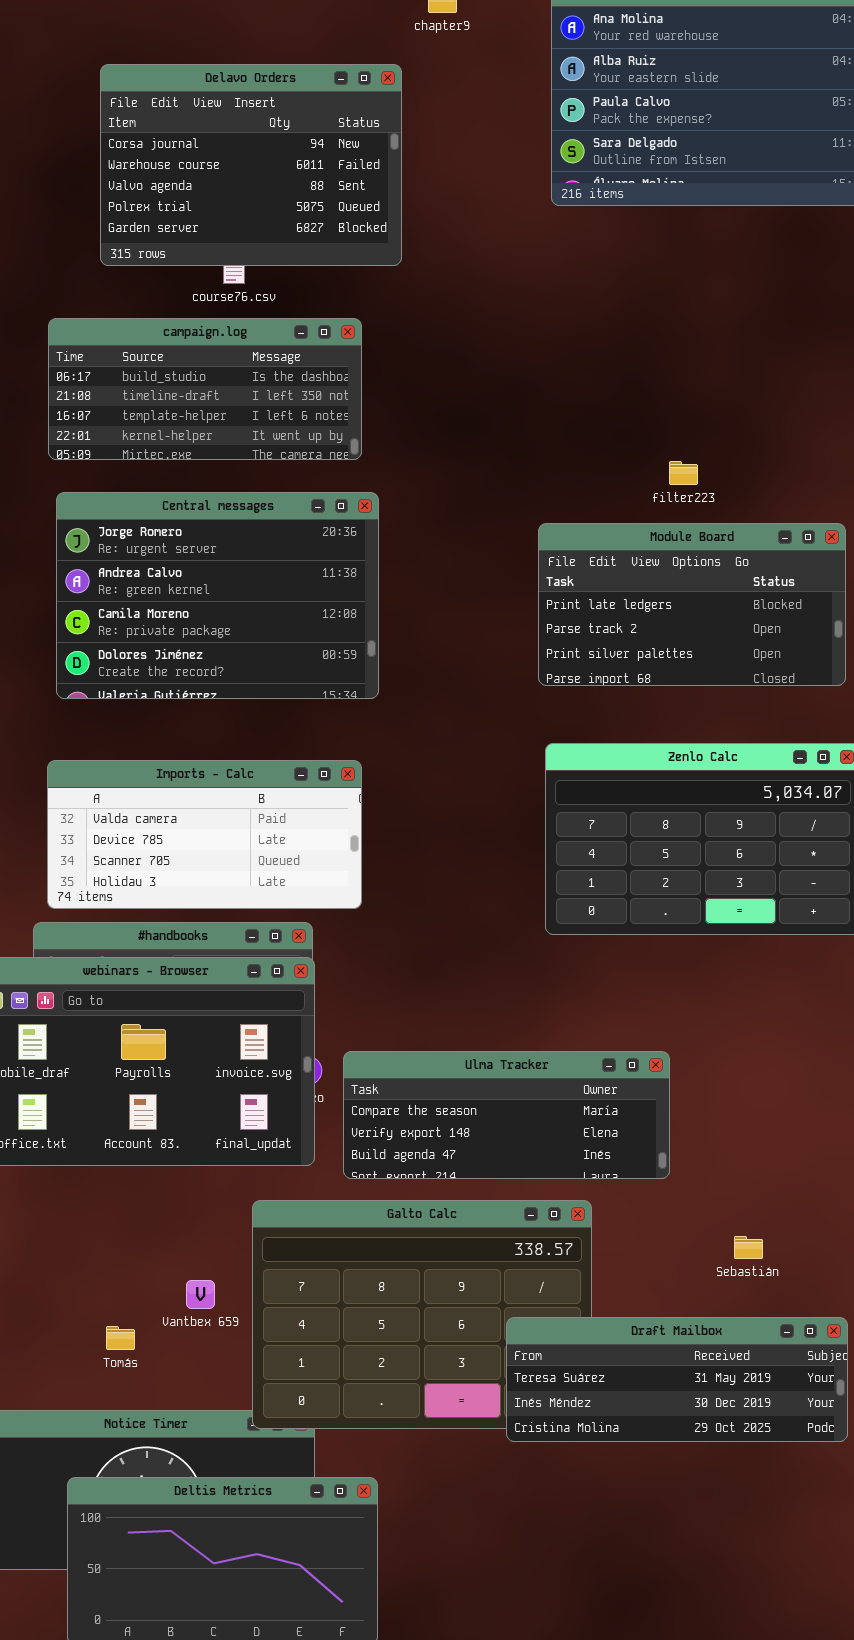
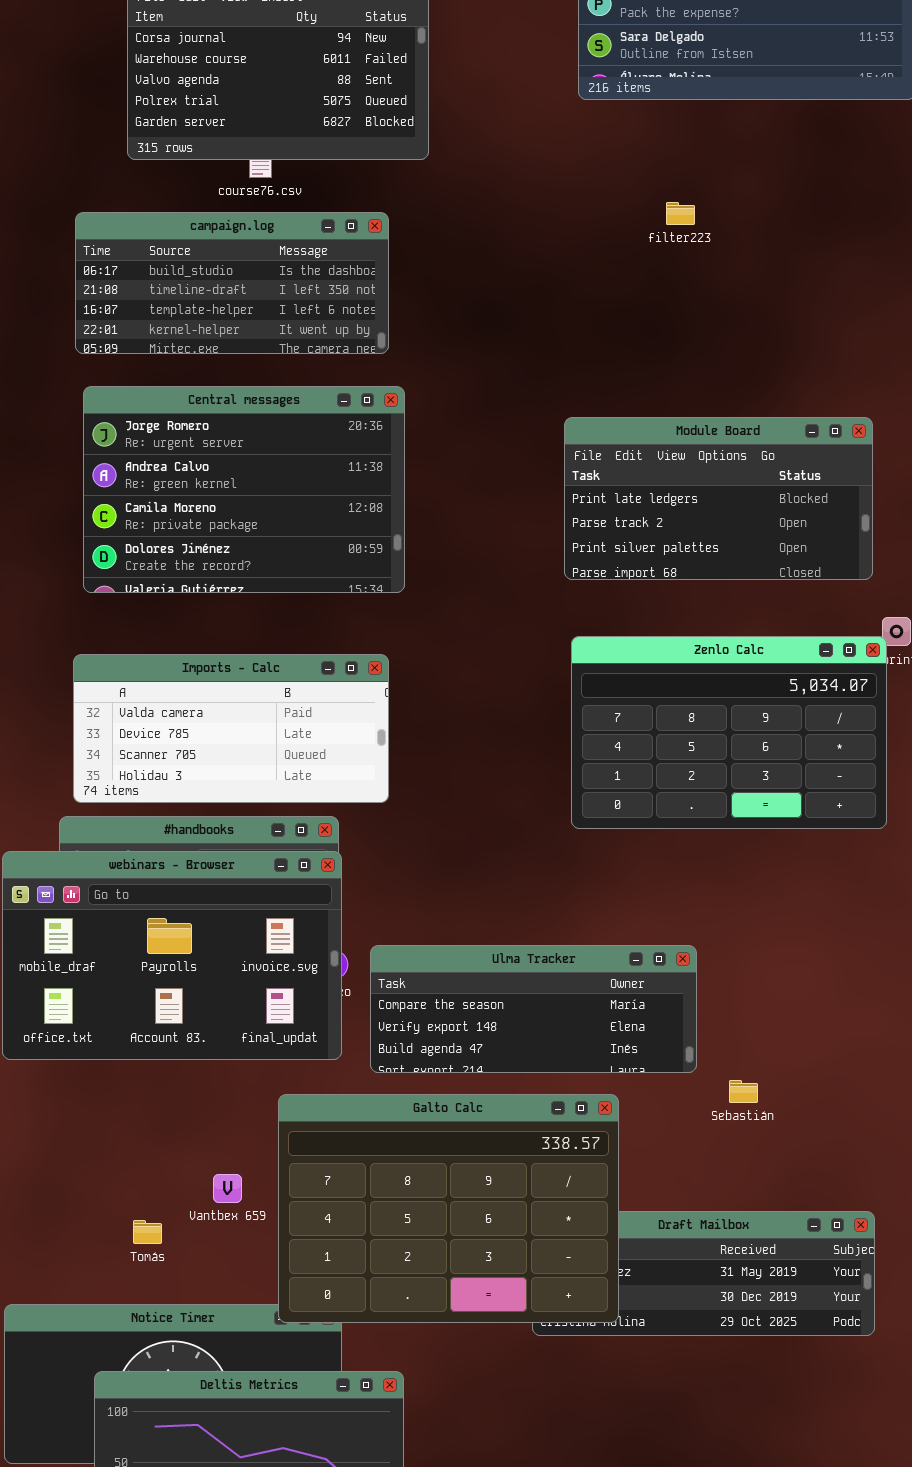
filter223: [669,461,698,485] -> [666,202,695,225], moved
Galto Calc: [252,1200,592,1429] -> [278,1094,619,1323], raised
Sebastián: [734,1236,763,1259] -> [729,1080,758,1103], moved

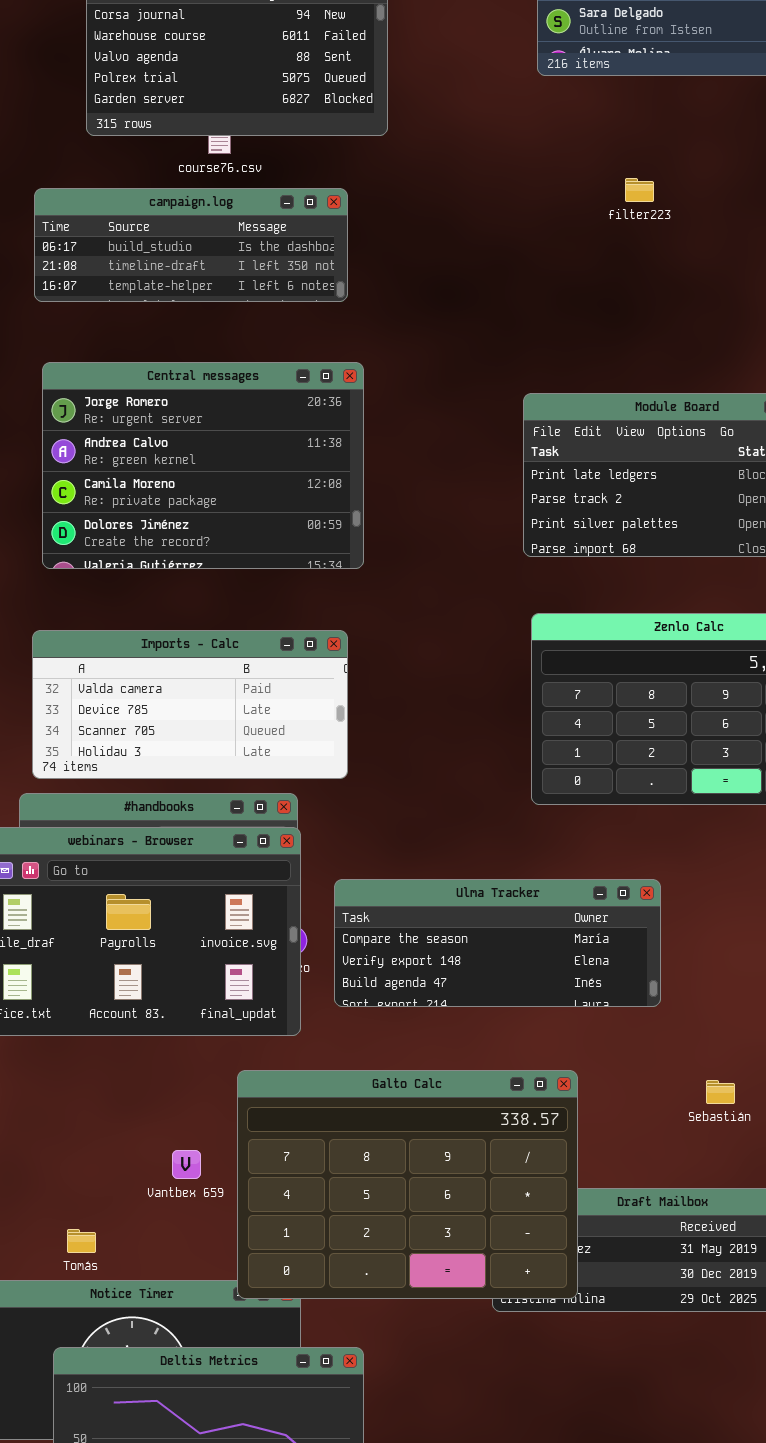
campaign.log: [75,212,389,354] -> [34,188,348,302], resized
Ulma Tracker: [370,945,697,1073] -> [334,879,661,1007], moved
Sebastián: [729,1080,758,1103] -> [706,1080,735,1104], moved
Tomás: [133,1220,162,1244] -> [67,1229,96,1253], moved

